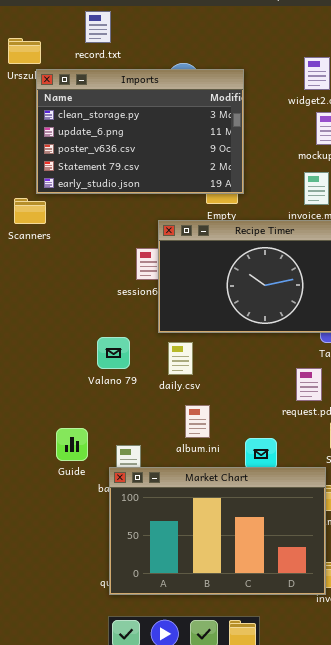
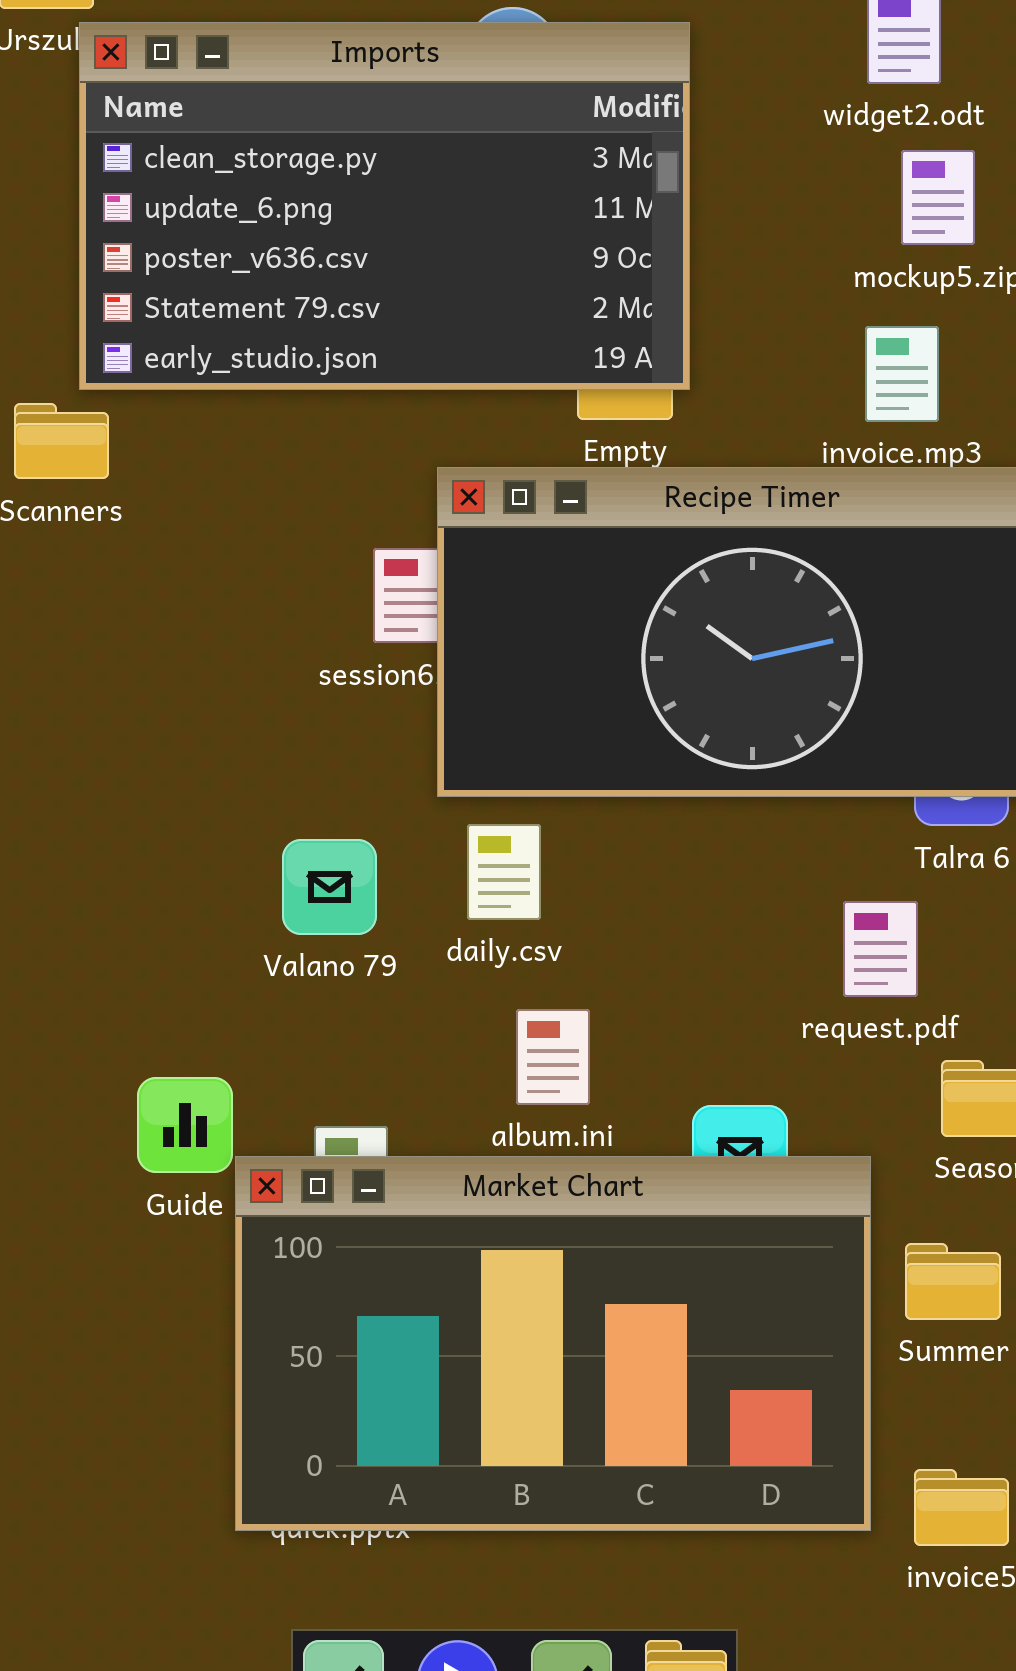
Valano 79: [97,337,130,369] -> [282,839,377,935], moved
Market Chart: [109,467,326,595] -> [235,1156,871,1531], moved

